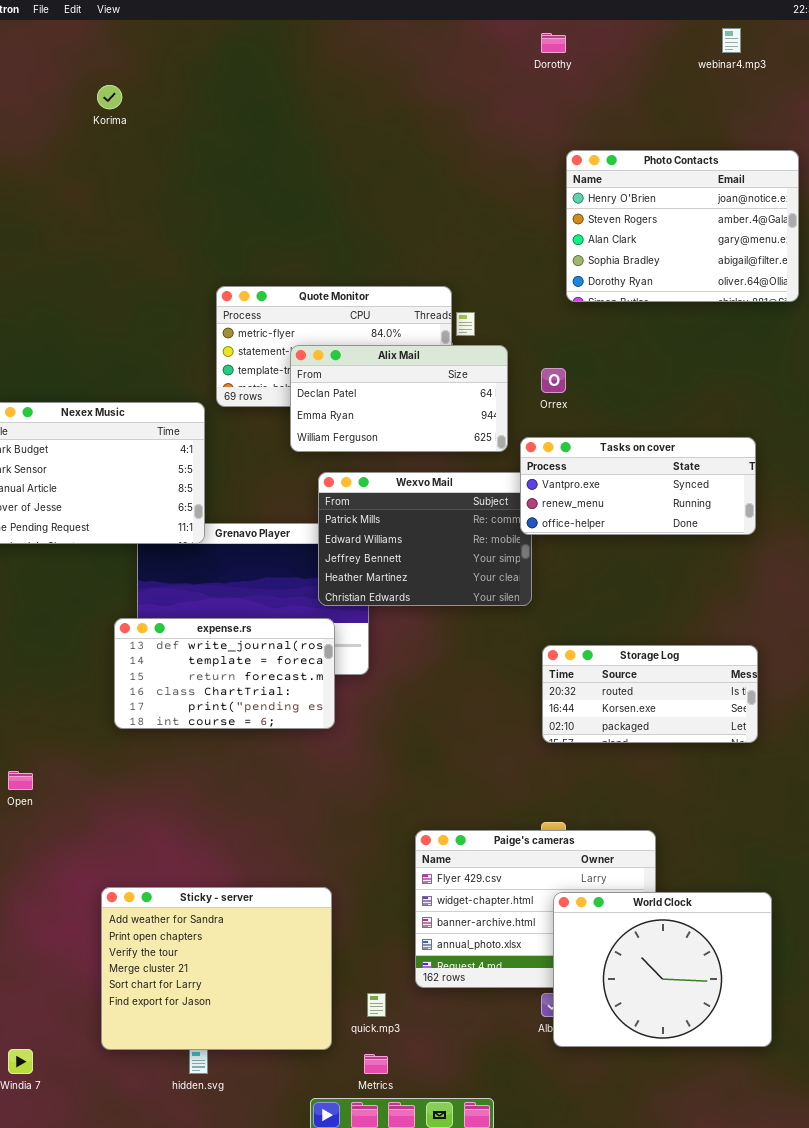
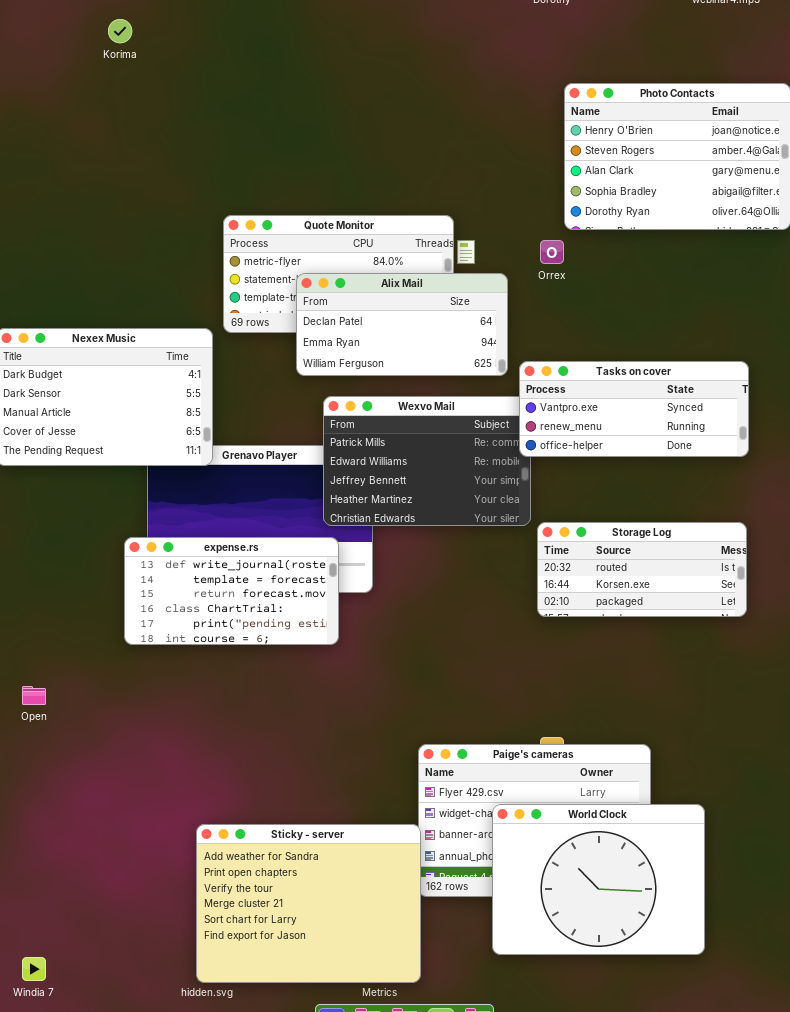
Orrex: [541,368,566,393] -> [540,240,564,264], moved
Storage Log: [542,645,758,743] -> [537,522,747,617], moved
Sticky - server: [101,887,332,1050] -> [196,824,421,983], moved
World Clock: [553,892,772,1047] -> [492,804,705,955], moved

